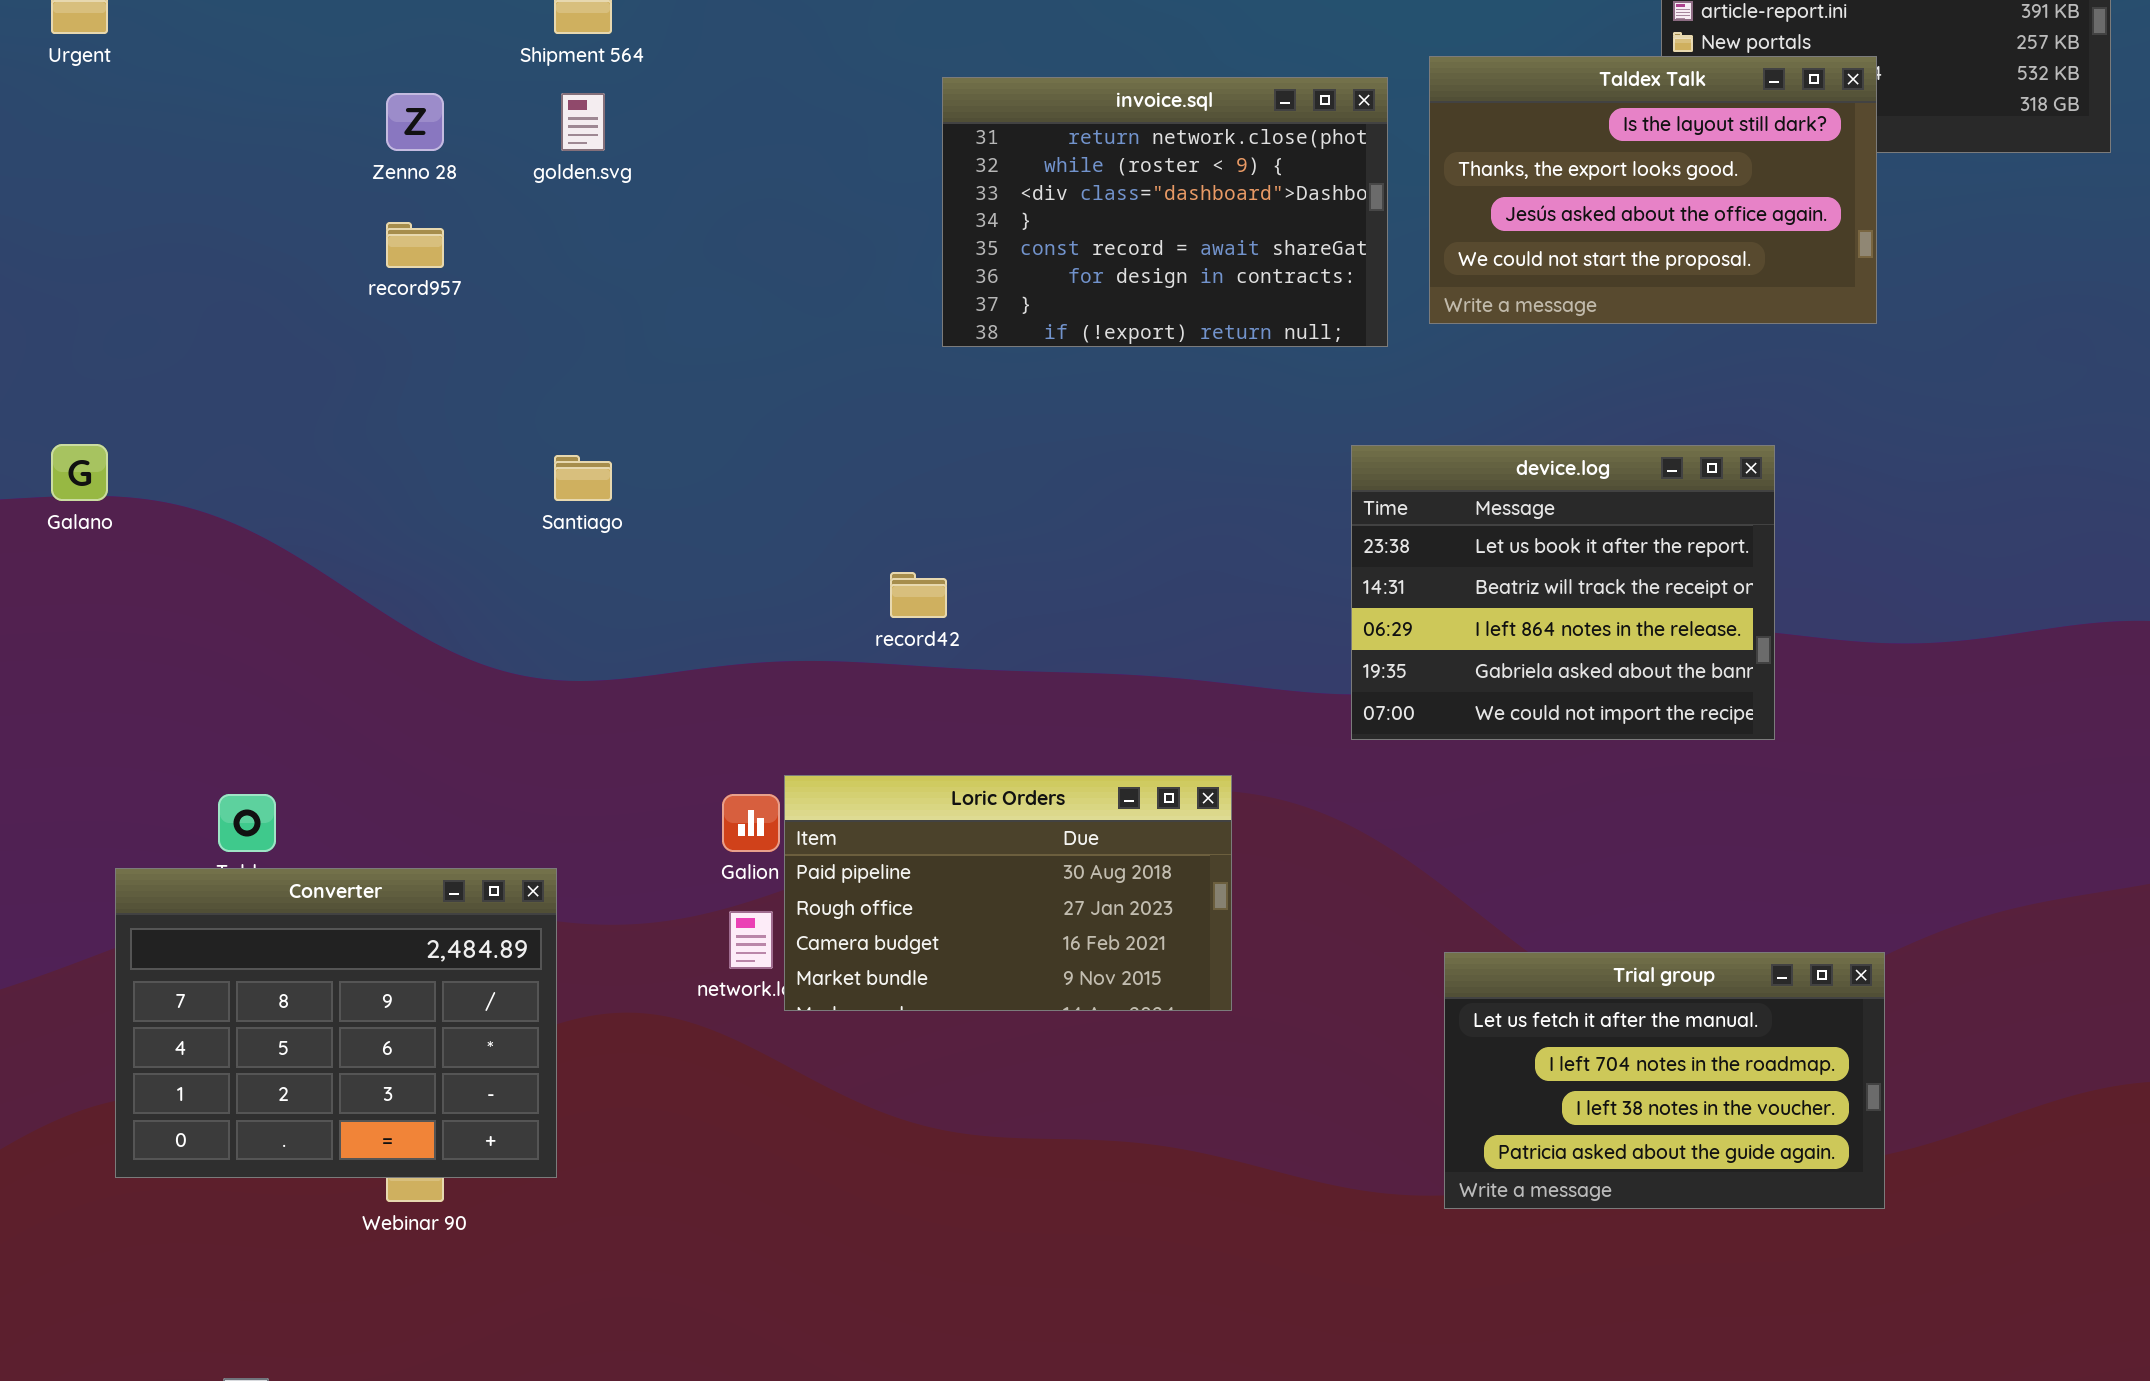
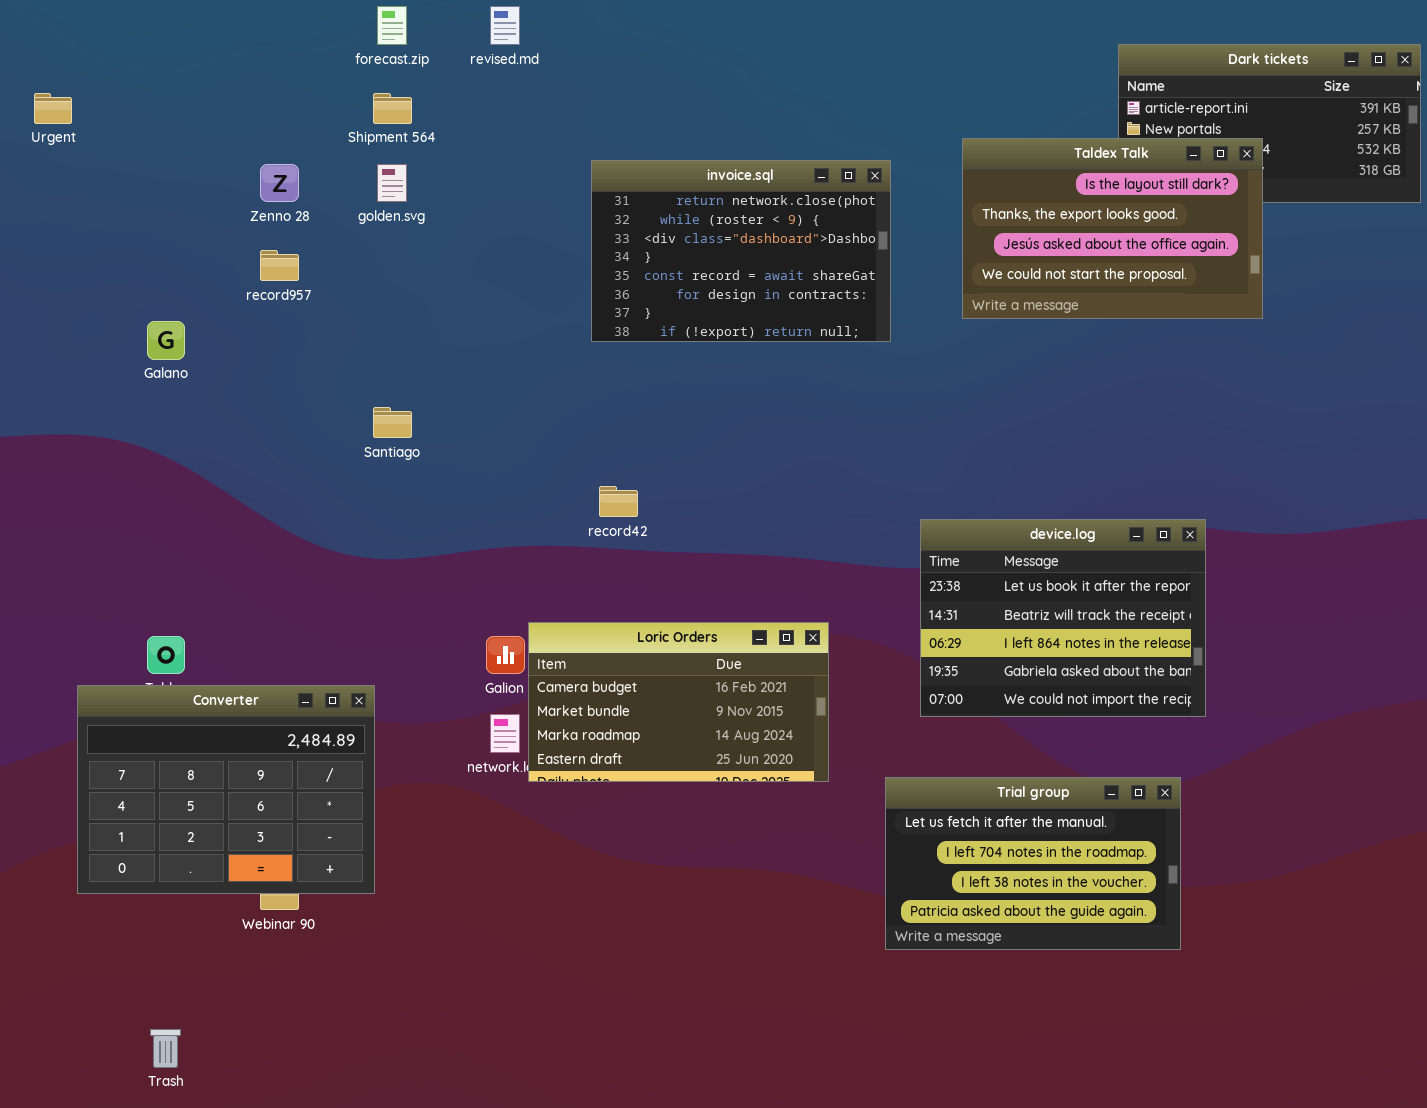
invoice.sql: [942,77,1388,347] -> [591,160,891,342], moved
Galano: [51,444,108,501] -> [147,321,185,360], moved
device.log: [1351,445,1775,740] -> [920,519,1206,717], moved
Loric Orders: [784,775,1232,1011] -> [528,622,829,782], scrolled down 2 rows
Trial group: [1444,952,1885,1209] -> [885,777,1181,950], moved

